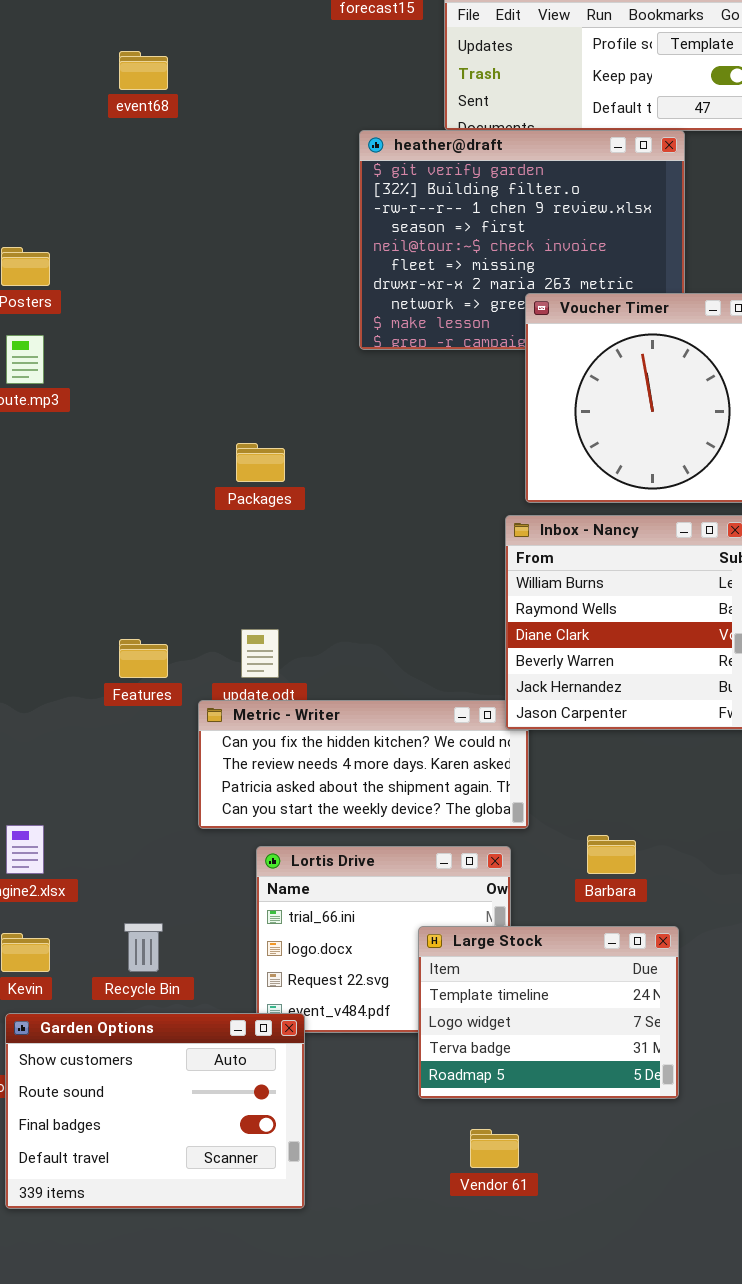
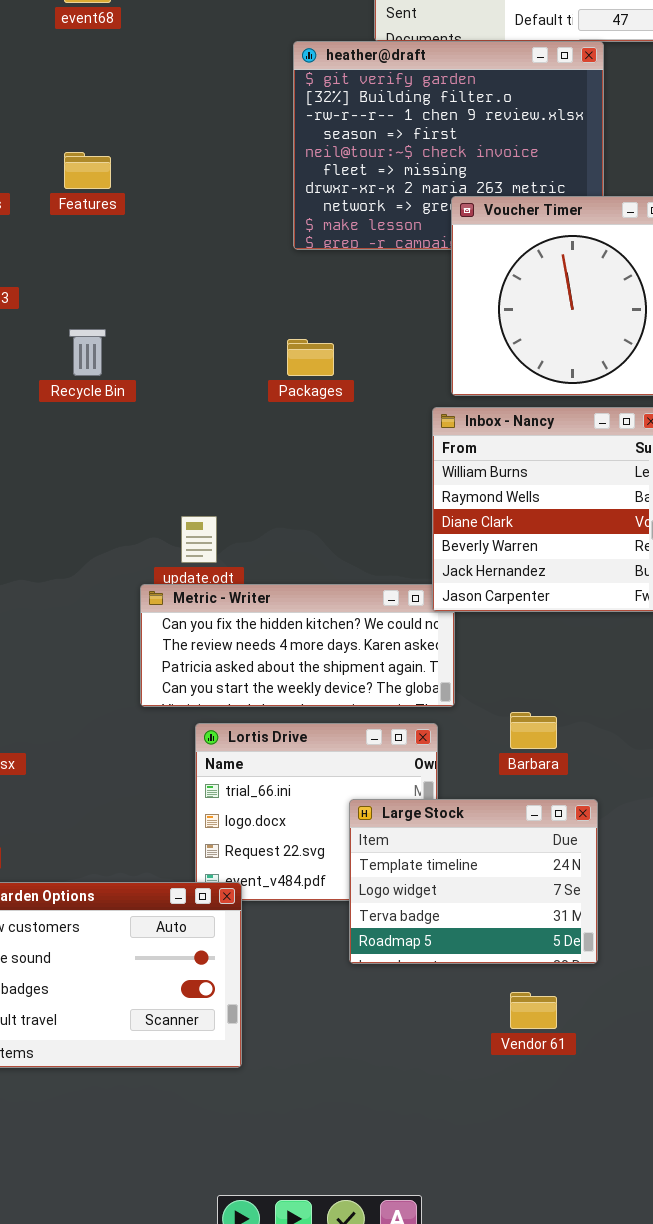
Packages: [236,443,285,482] -> [287,339,334,376], moved
Features: [119,639,168,678] -> [64,152,111,189], moved
Recycle Bin: [124,923,163,972] -> [69,329,106,376], moved
Vendor 61: [470,1129,519,1168] -> [510,992,557,1029], moved

